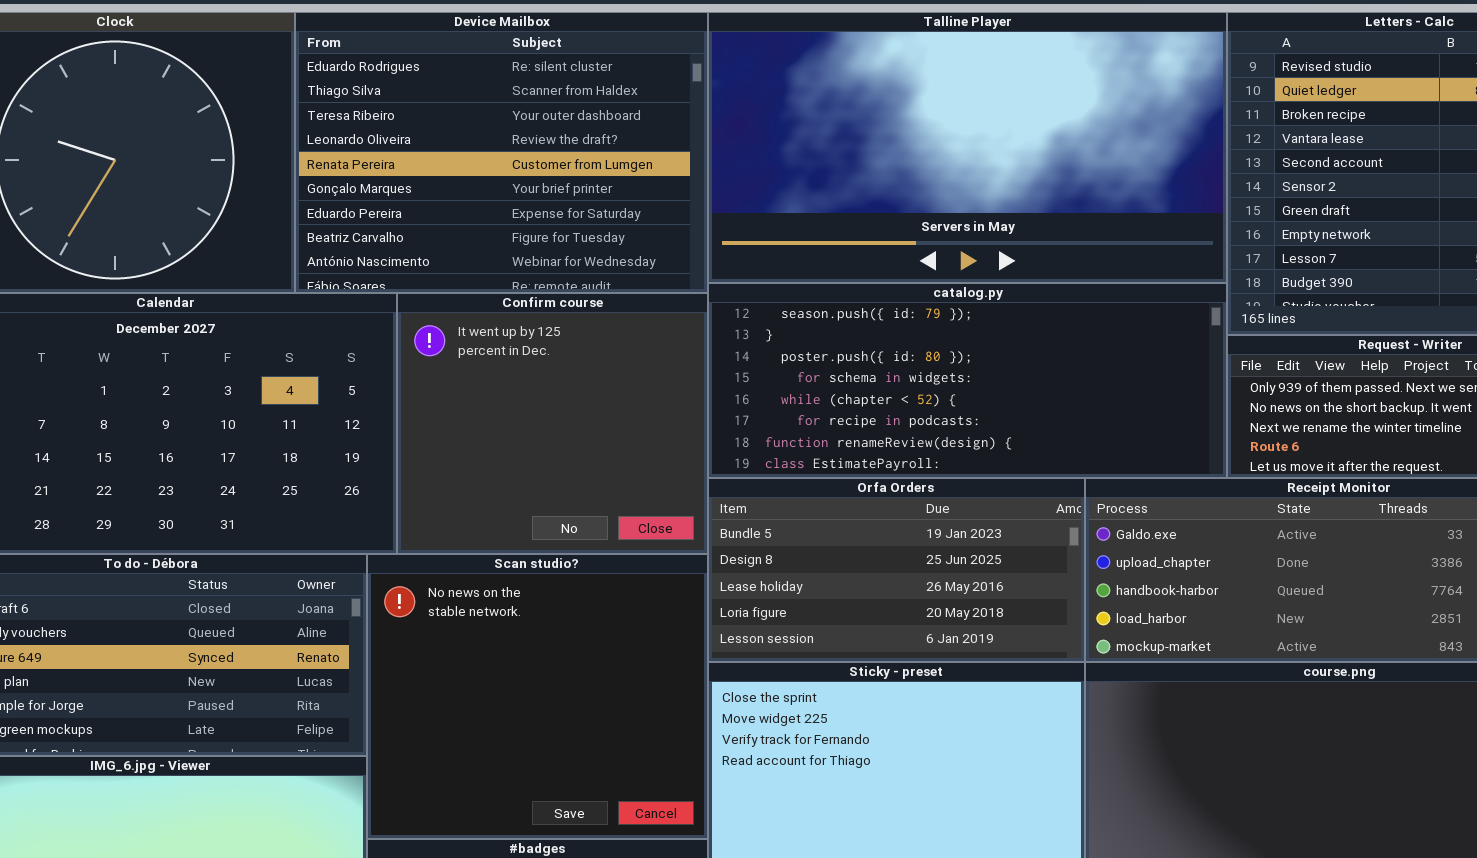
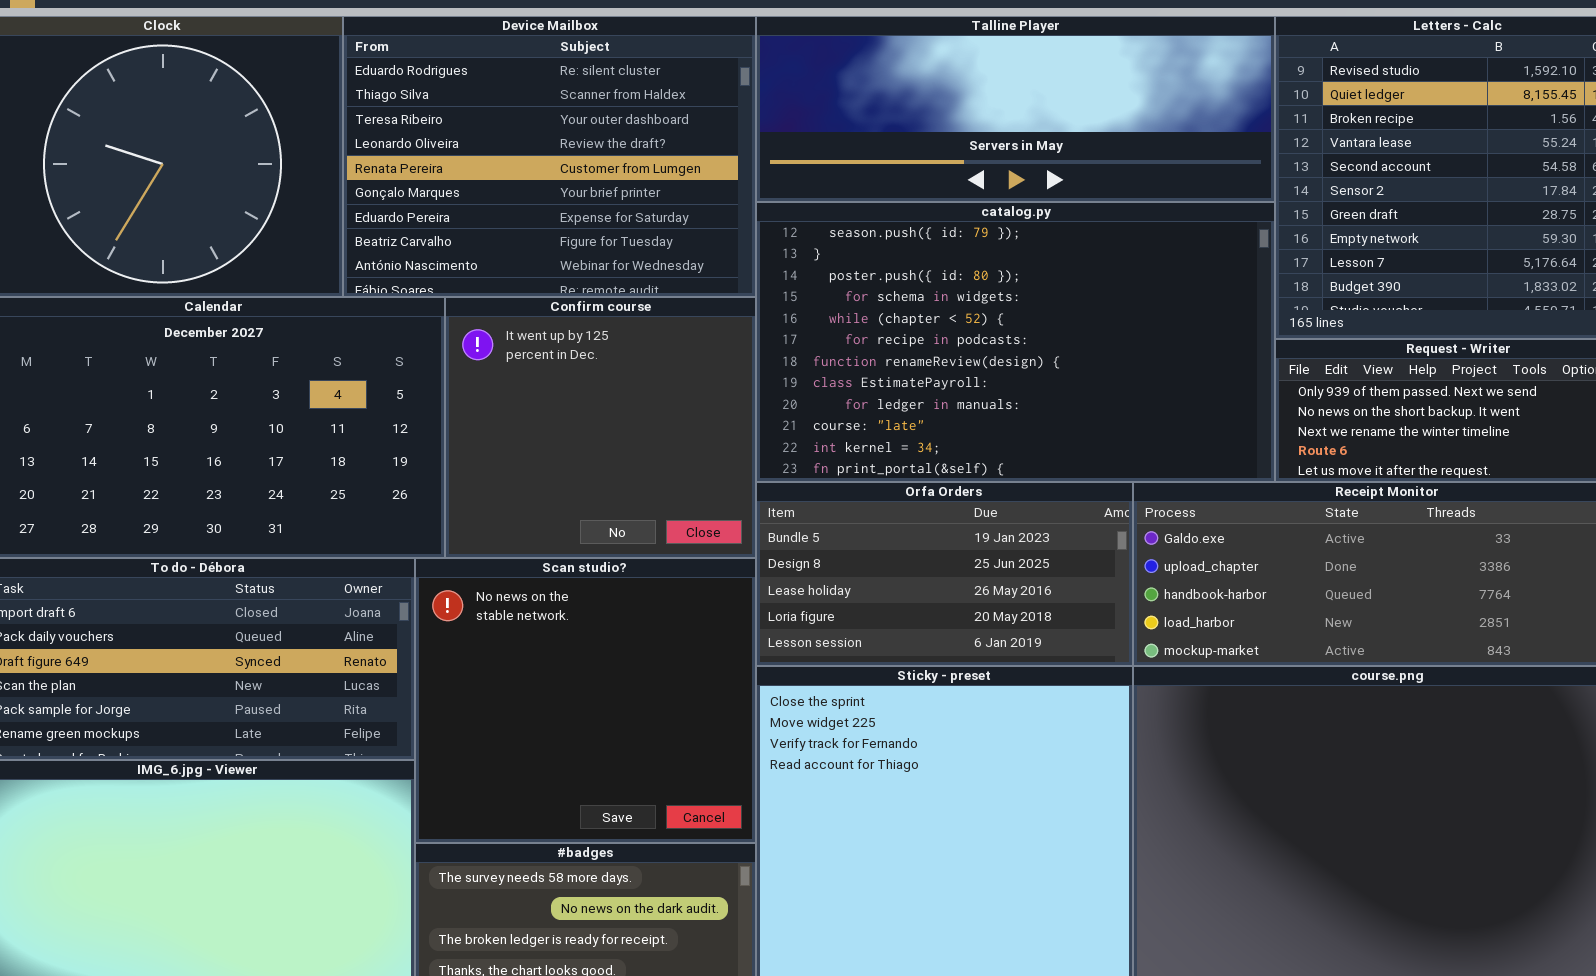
Talline Player: [708,12,1227,283] -> [756,16,1275,202], resized
catalog.py: [708,283,1227,478] -> [756,202,1275,482], resized

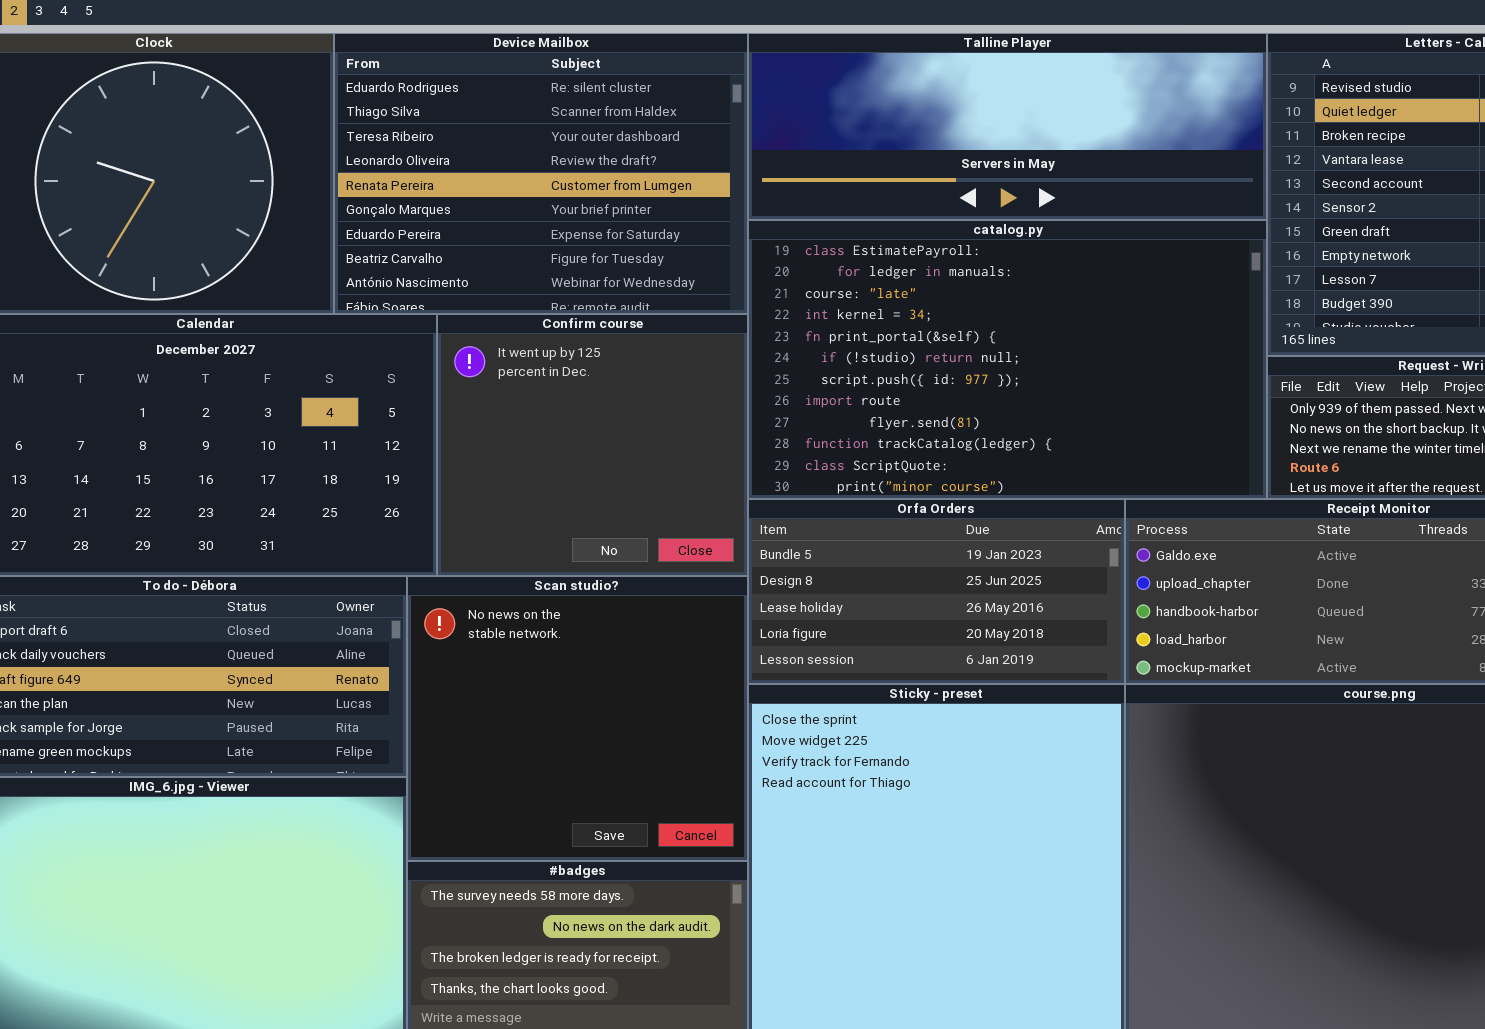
catalog.py: [756,202,1275,482] -> [748,220,1267,499], scrolled down 7 rows

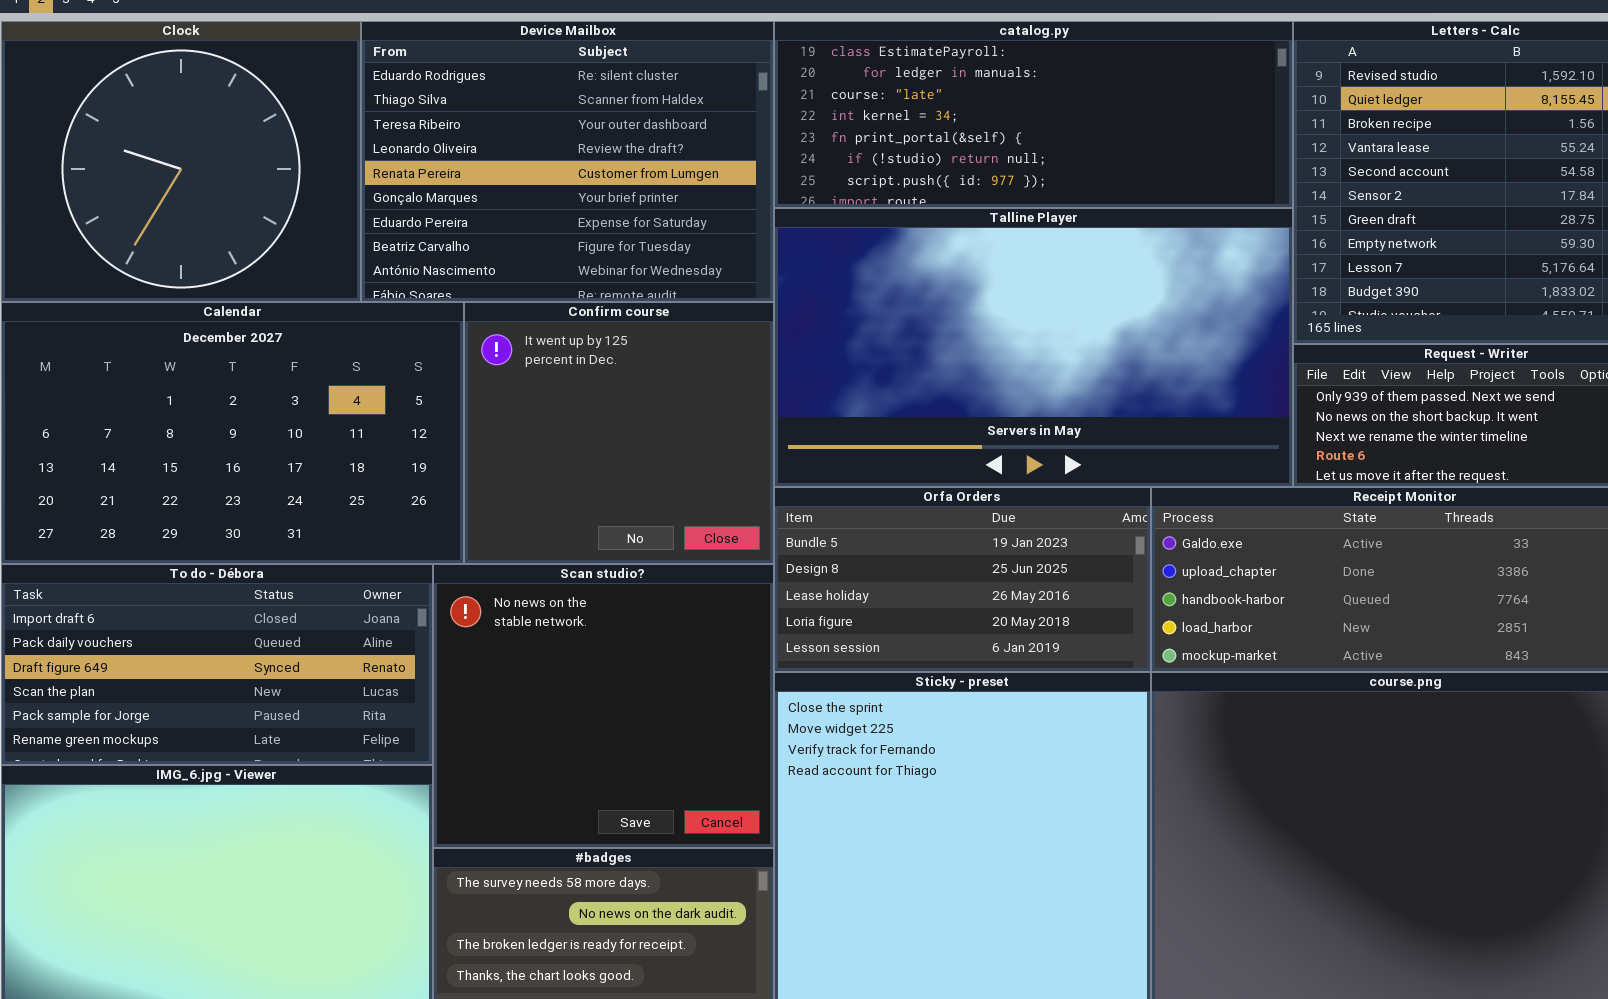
Talline Player: [748,33,1267,220] -> [774,208,1293,487], moved, resized
catalog.py: [748,220,1267,499] -> [774,21,1293,208], moved, resized

